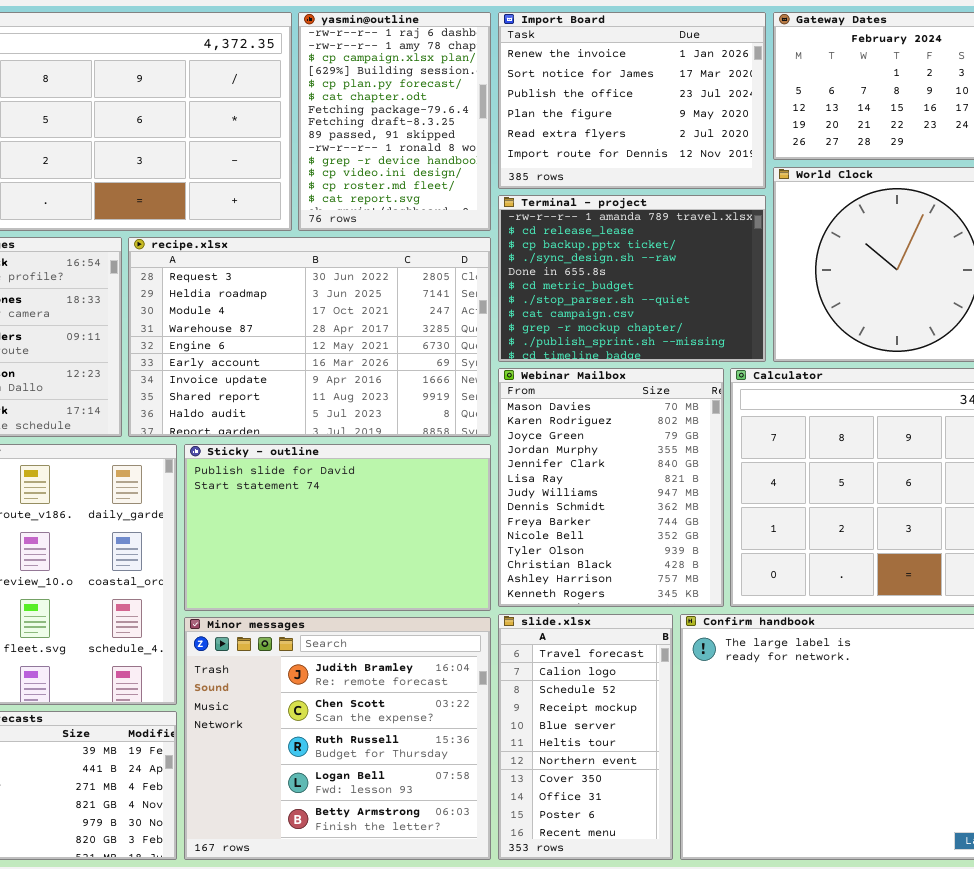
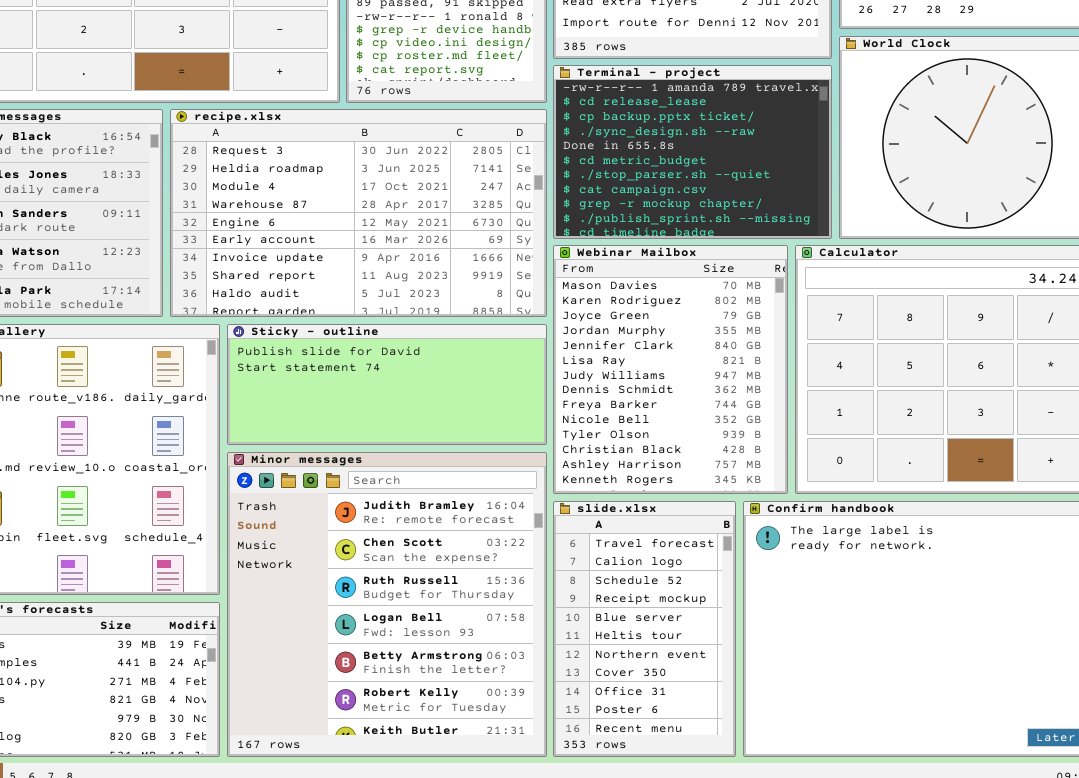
Sticky - outline: [184,444,491,611] -> [227,324,547,445], resized
Minor messages: [184,617,491,860] -> [227,452,547,757], resized

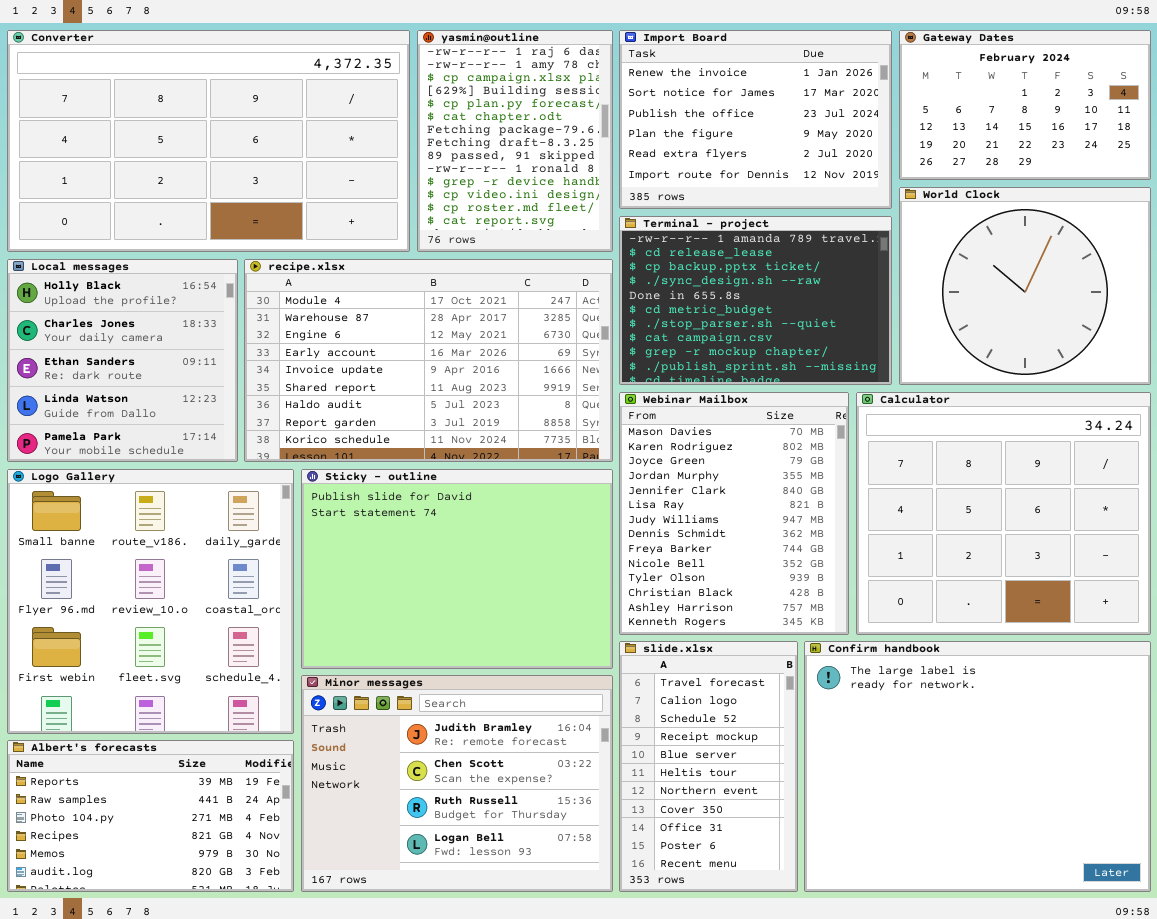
recipe.xlsx: [170,109,547,317] -> [244,259,613,462], scrolled down 2 rows
Sticky - outline: [227,324,547,445] -> [301,469,613,669], resized
Minor messages: [227,452,547,757] -> [301,675,613,892], resized

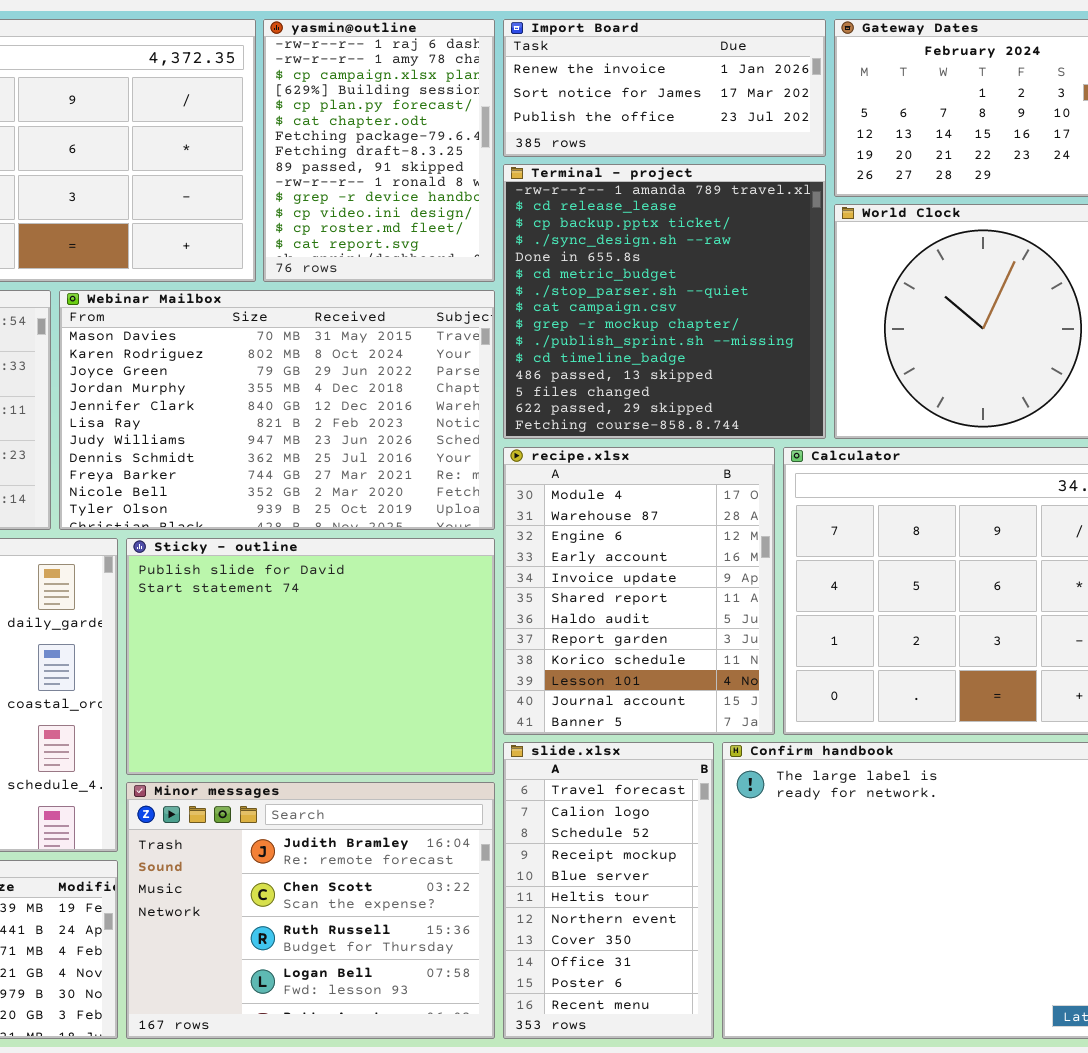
Import Board: [619,30,892,209] -> [503,19,826,157], resized
Terminal - project: [619,216,892,385] -> [503,164,826,439], resized
recipe.xlsx: [244,259,613,462] -> [503,447,775,735], moved, resized
Webinar Mailbox: [619,392,849,635] -> [59,290,495,530], moved, resized

